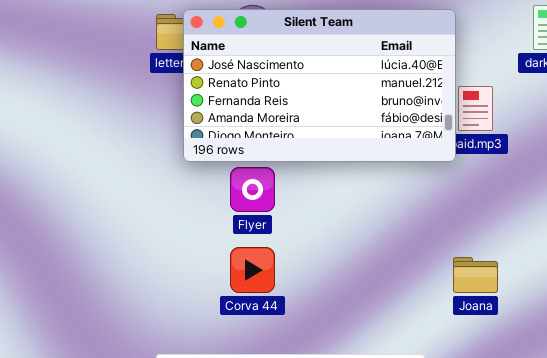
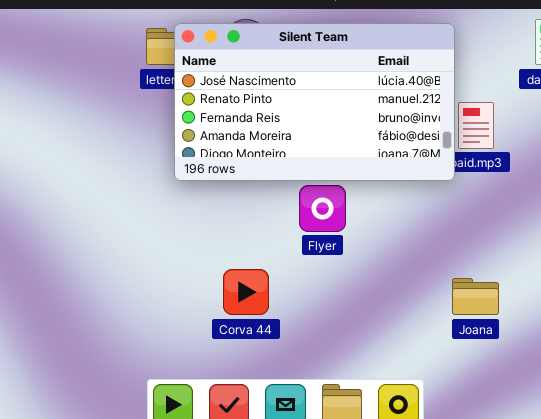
Flyer: [230,167,275,212] -> [299,185,346,232], moved

